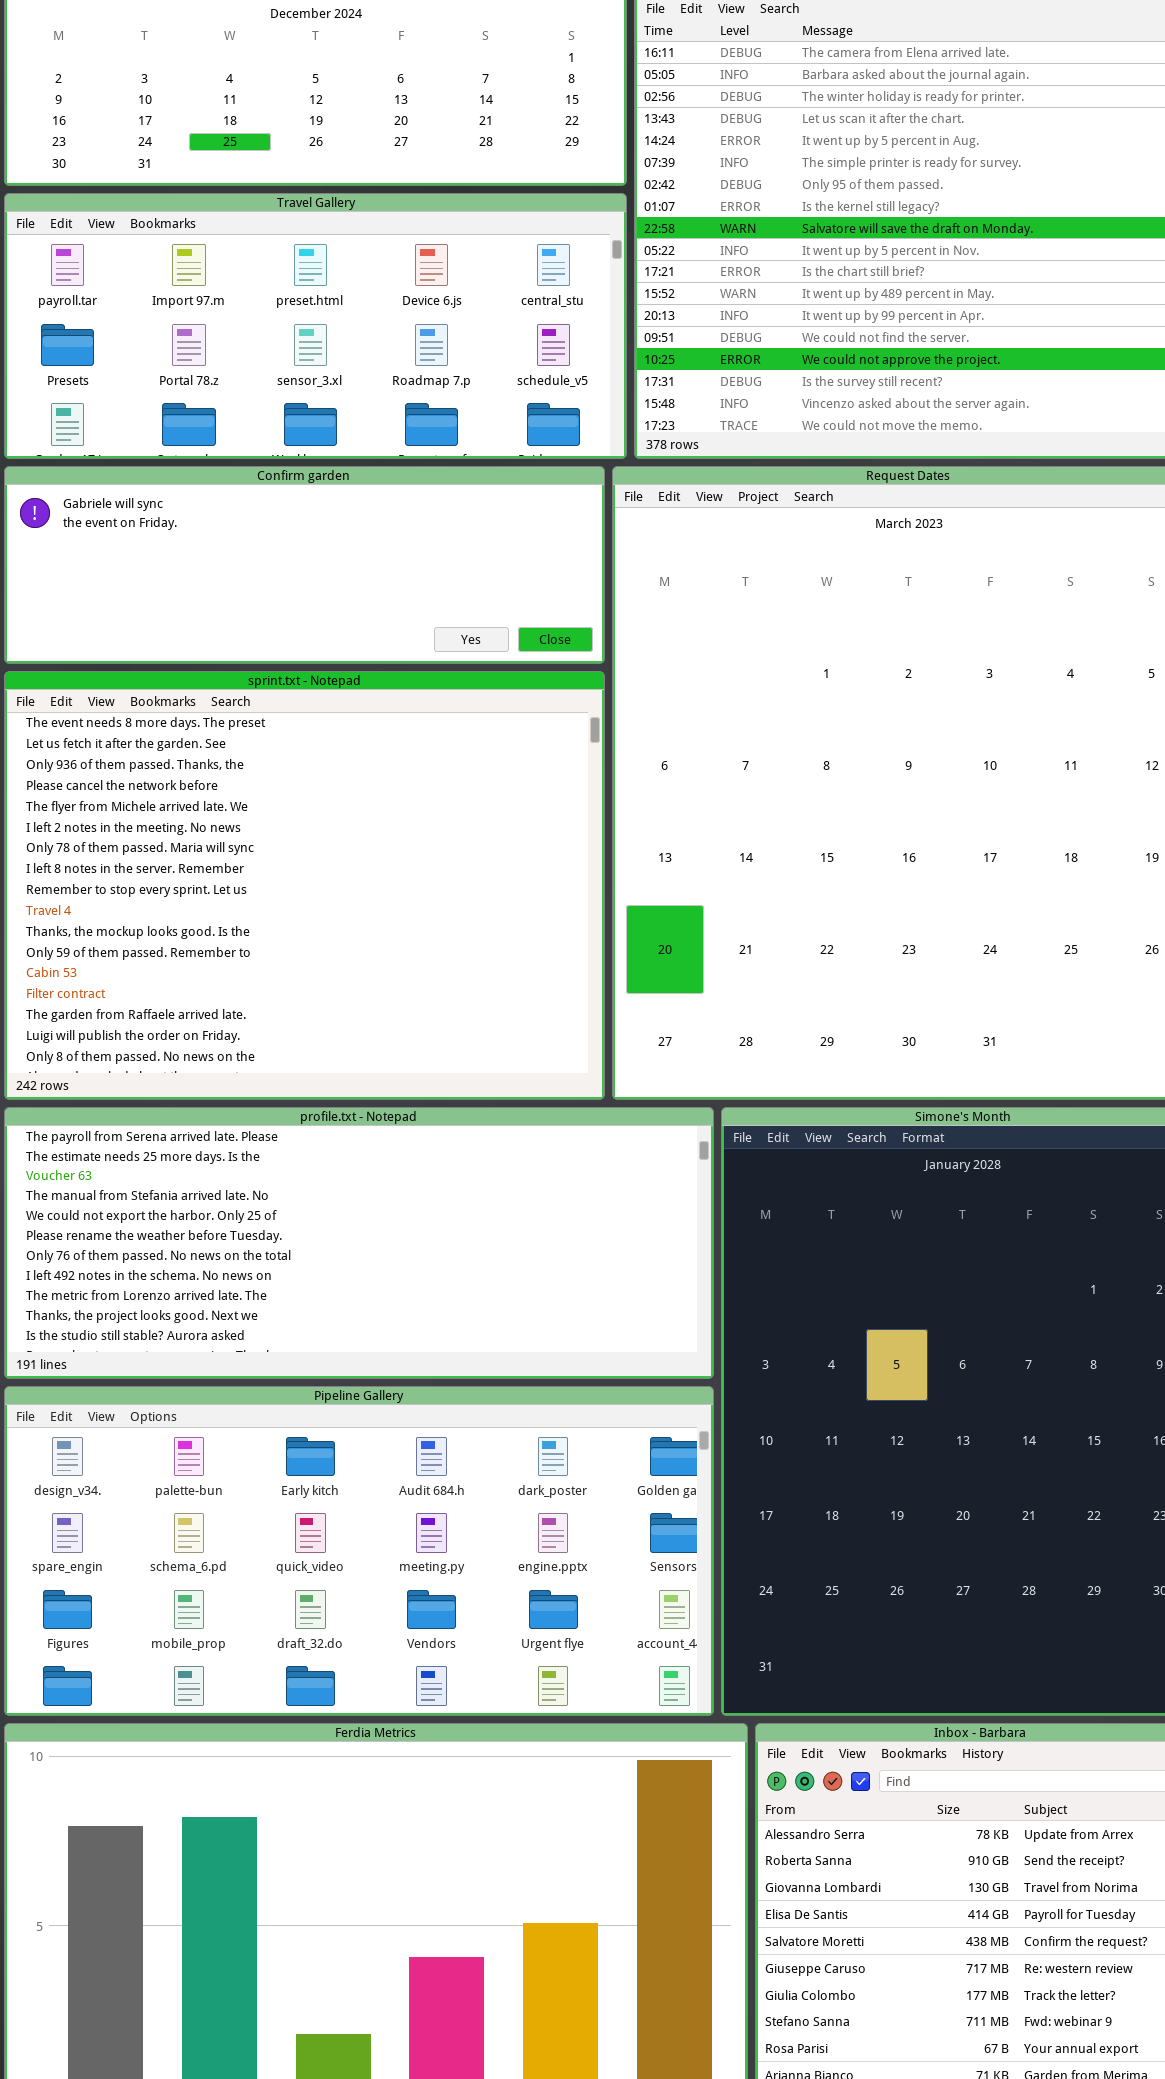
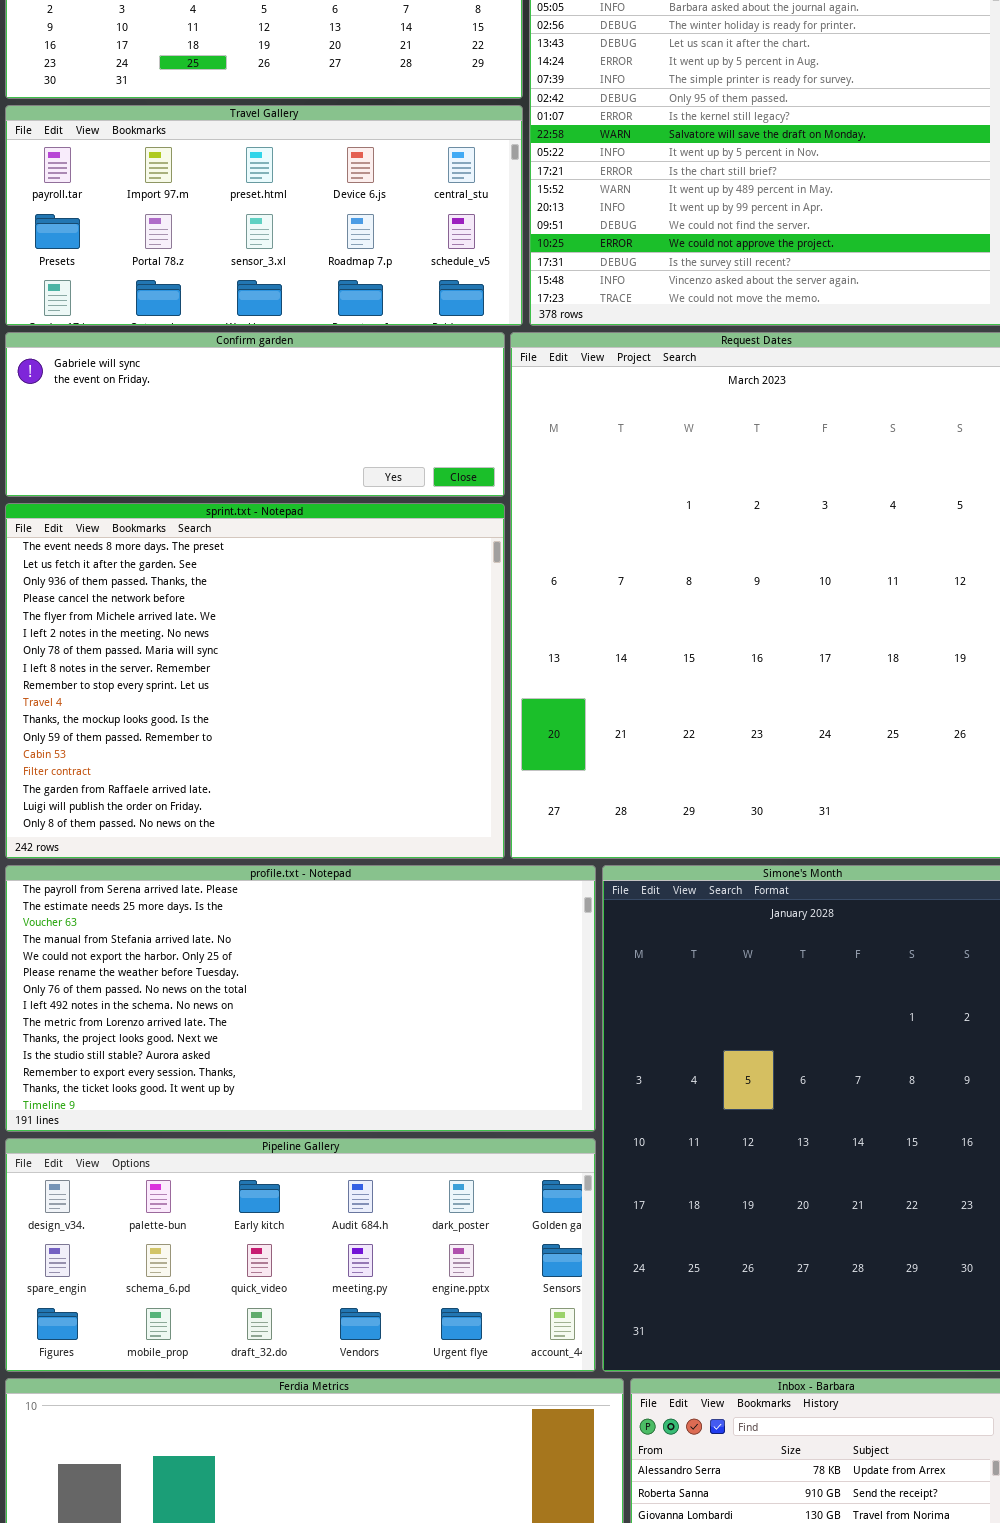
profile.txt - Notepad: [4,1107,714,1379] -> [5,865,596,1132], resized
Pipeline Gallery: [4,1386,714,1716] -> [5,1138,596,1372], resized

